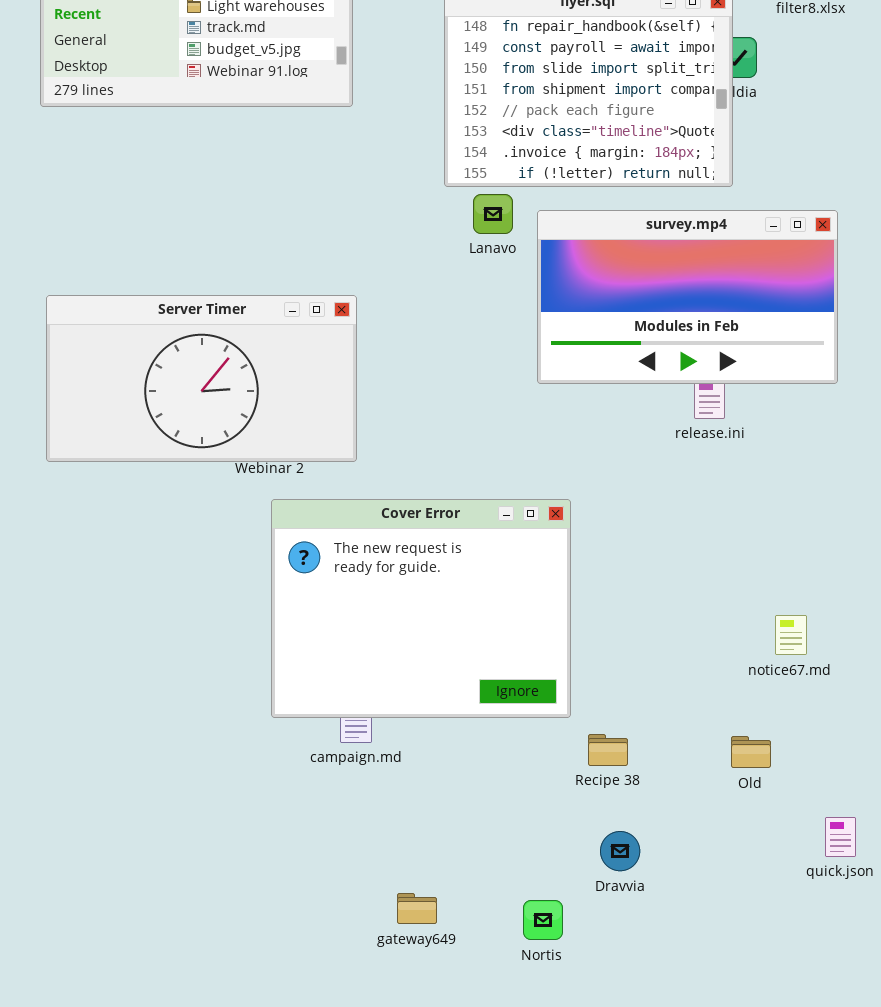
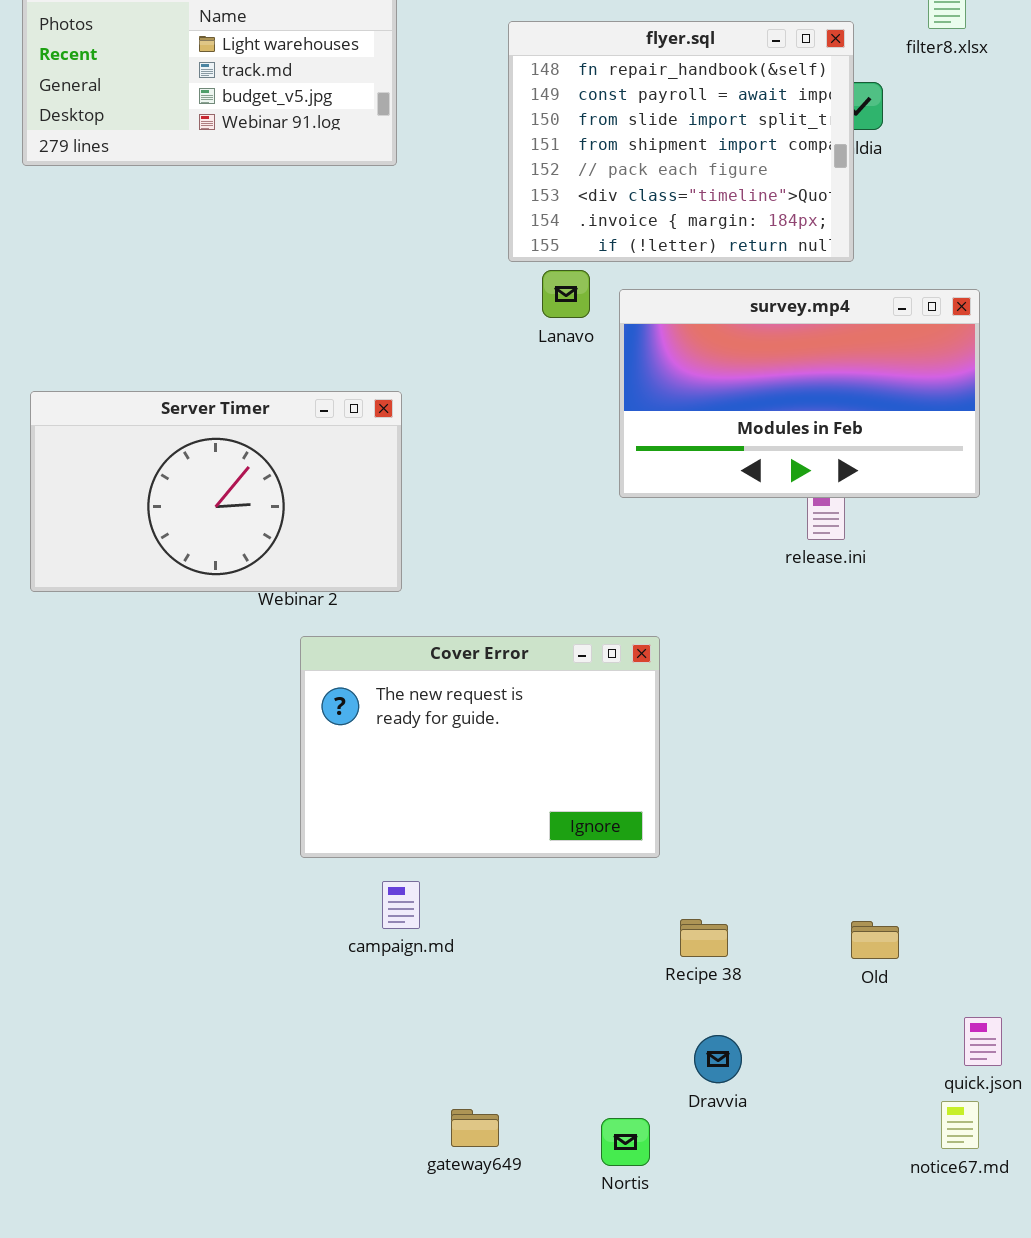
Cover Error: [271,499,571,718] -> [300,636,660,858], resized
notice67.md: [775,615,807,655] -> [941,1101,979,1149], moved

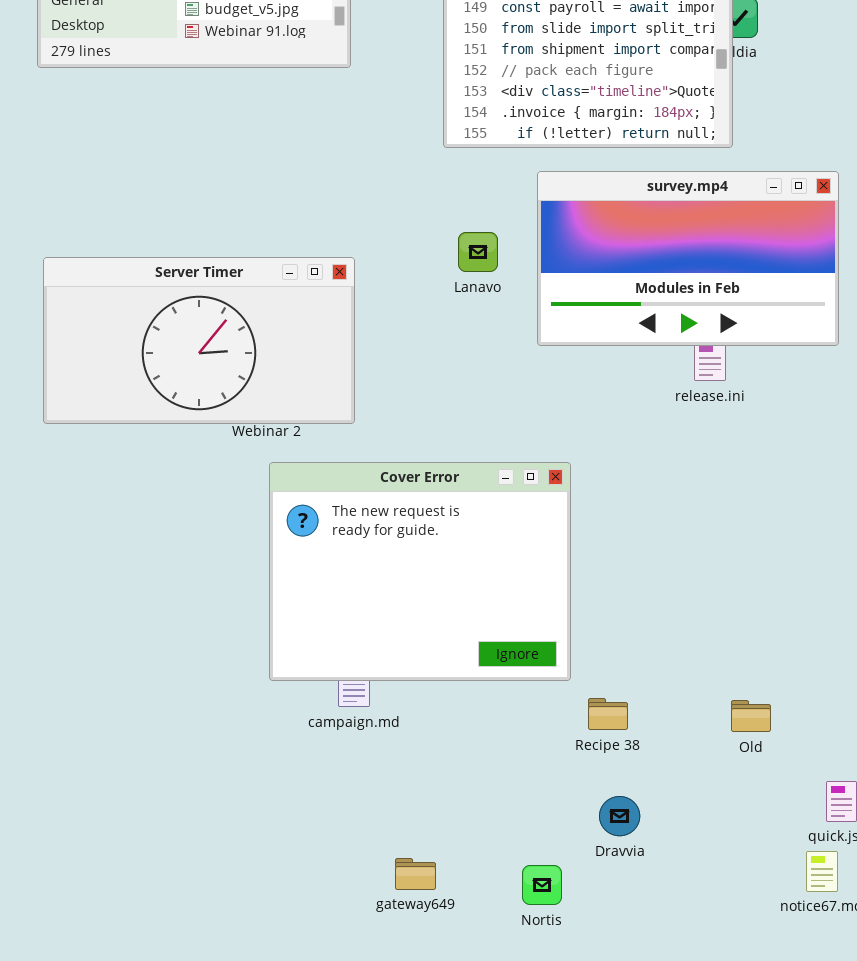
Lanavo: [542,270,590,318] -> [458,232,498,272], moved
Cover Error: [300,636,660,858] -> [269,462,571,681], resized

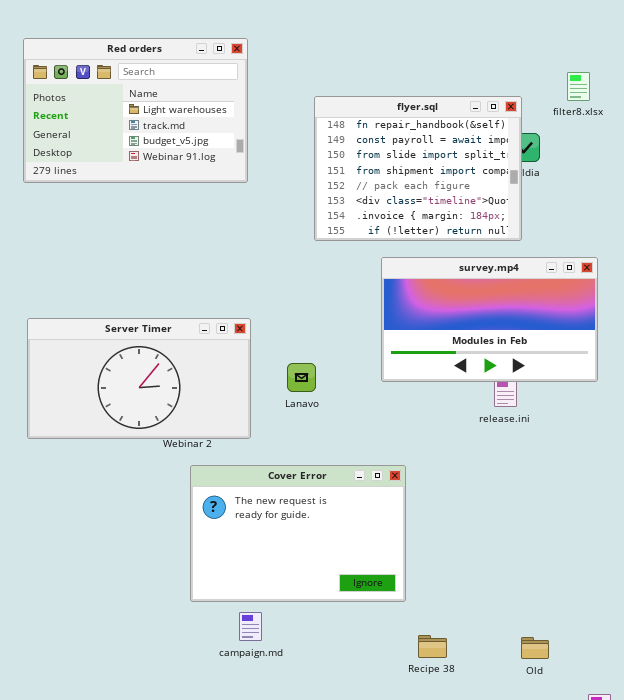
Lanavo: [458,232,498,272] -> [287,363,316,392], moved
Cover Error: [269,462,571,681] -> [190,465,406,602], resized

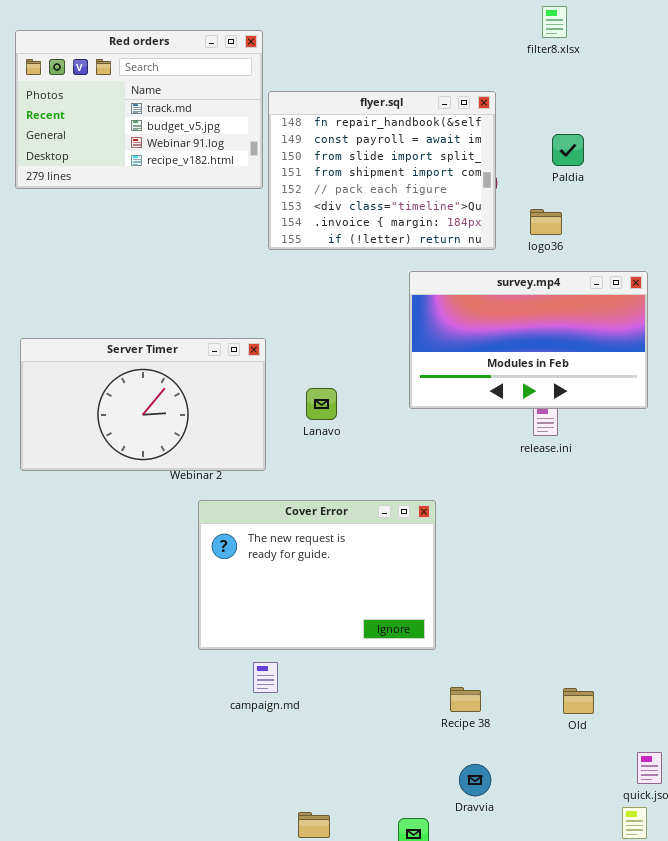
Red orders: [23,38,248,183] -> [15,30,263,189], scrolled down 1 row
filter8.xlsx: [567,72,590,101] -> [542,6,567,38], moved
flyer.sql: [314,96,522,241] -> [268,91,496,250], moved

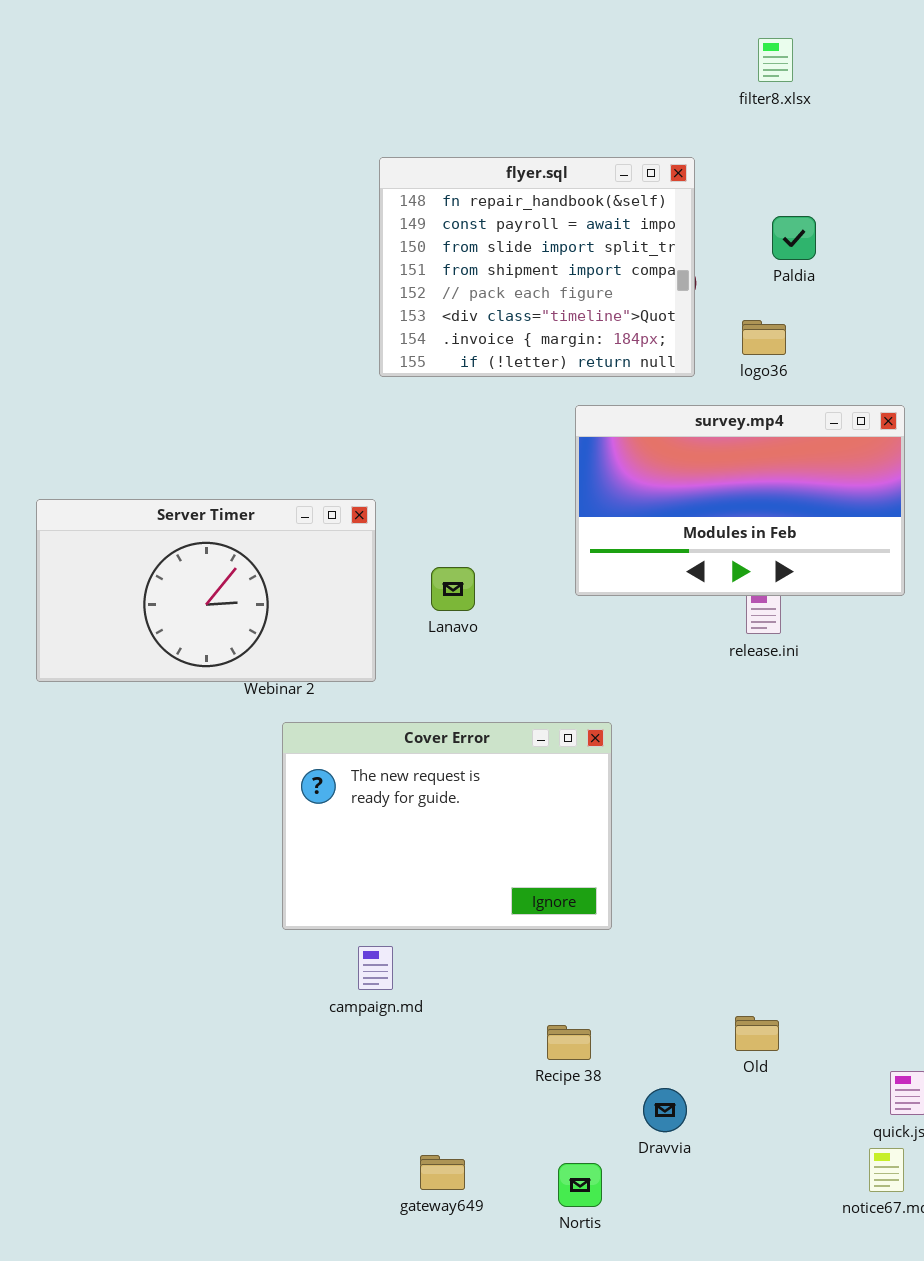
Red orders: [15,30,263,189] -> none, closed
Recipe 38: [450,687,481,712] -> [547,1025,591,1060], moved
Old: [563,688,594,714] -> [735,1016,779,1051], moved

